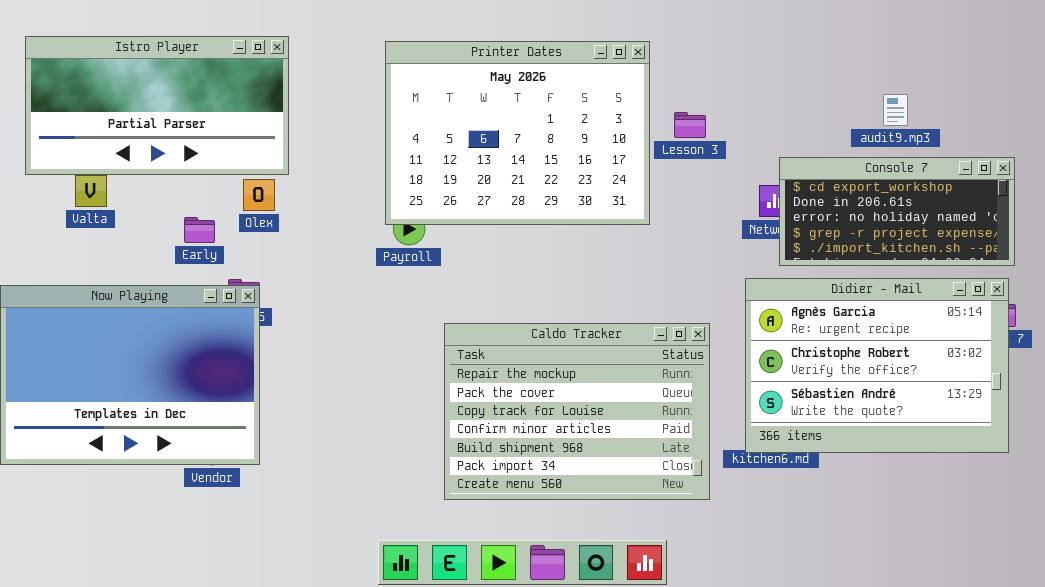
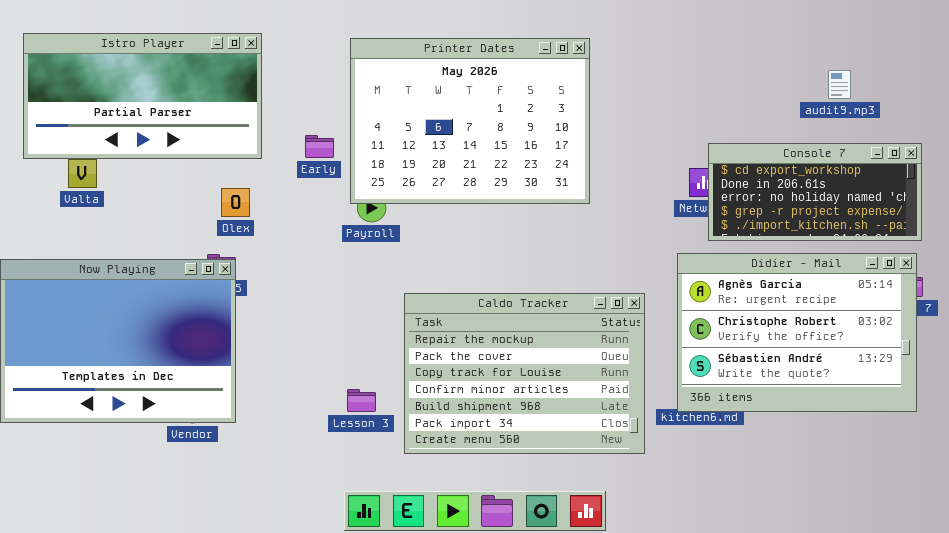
audit9.mp3: [883,94,908,126] -> [828,70,851,99], moved
Lesson 3: [674,112,706,138] -> [347,389,376,412], moved
Olex: [243,179,275,211] -> [221,188,250,217], moved
Early: [184,217,215,243] -> [305,135,334,158], moved

